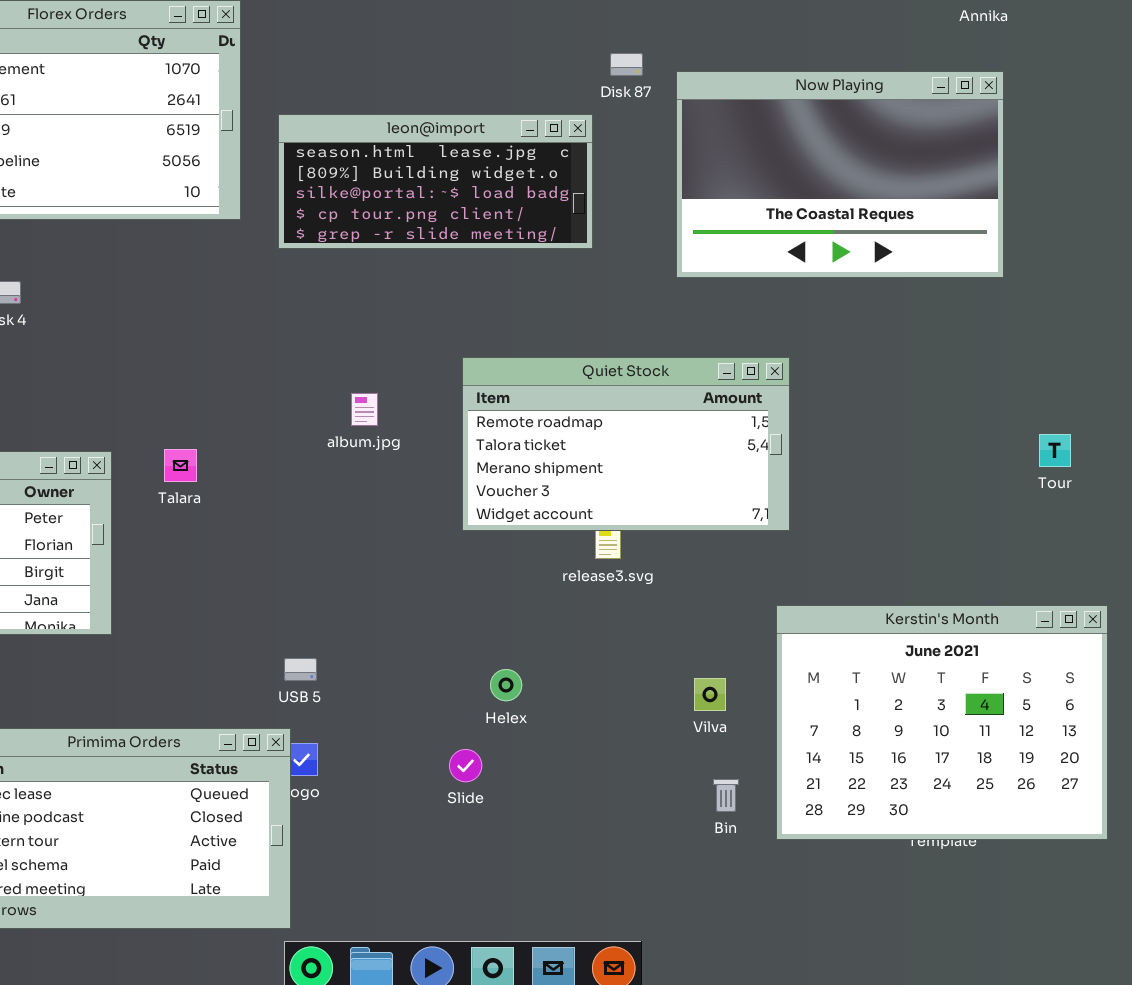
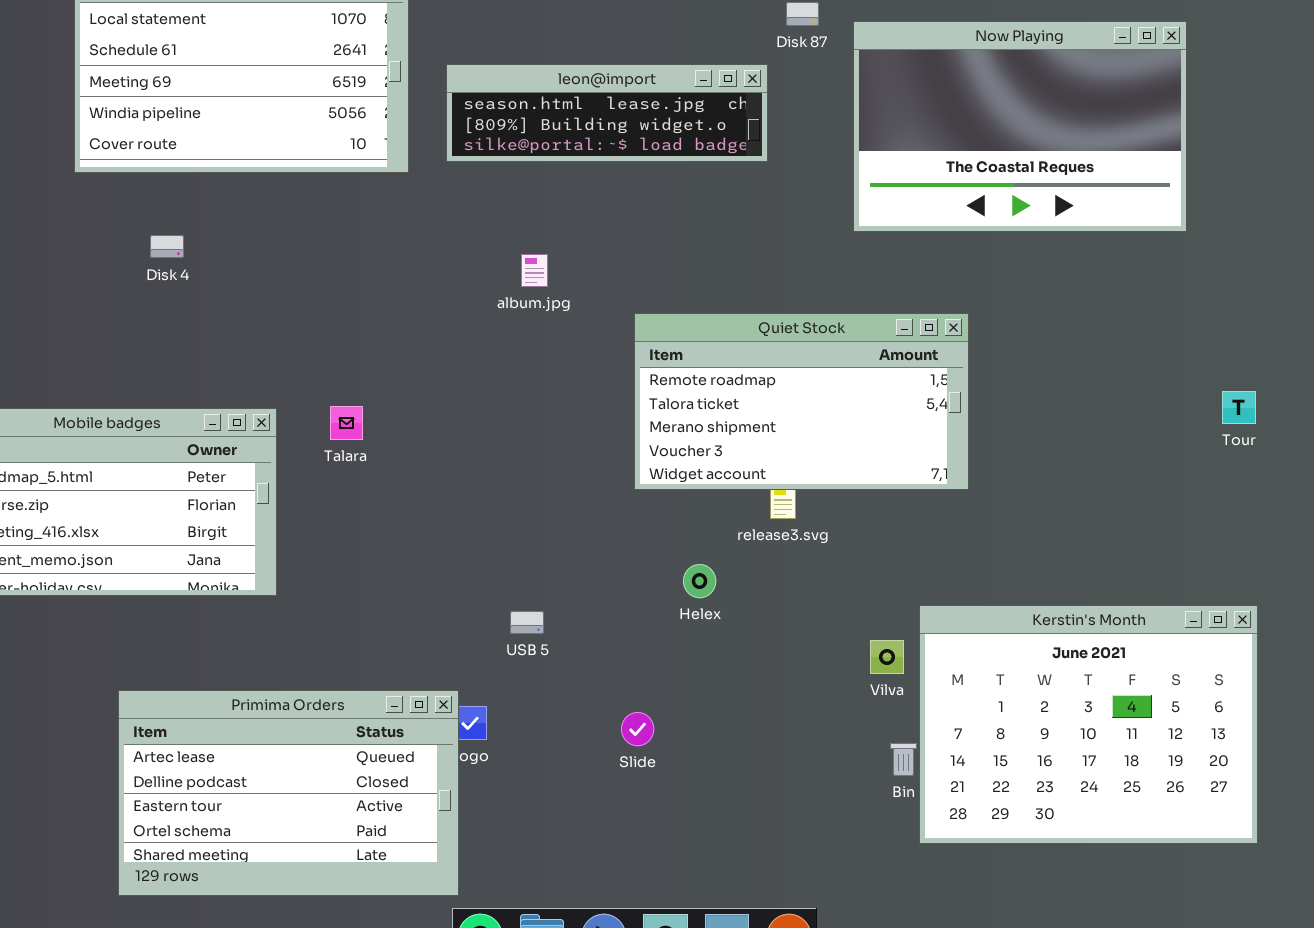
leon@import: [278,114,593,249] -> [446,64,768,162], resized
album.jpg: [351,393,378,426] -> [521,254,548,287], moved
Kerstin's Month: [776,605,1108,840] -> [919,605,1258,844], moved
USB 5: [284,658,317,681] -> [510,611,544,634], moved
Helex: [490,669,522,701] -> [683,564,716,598], moved

